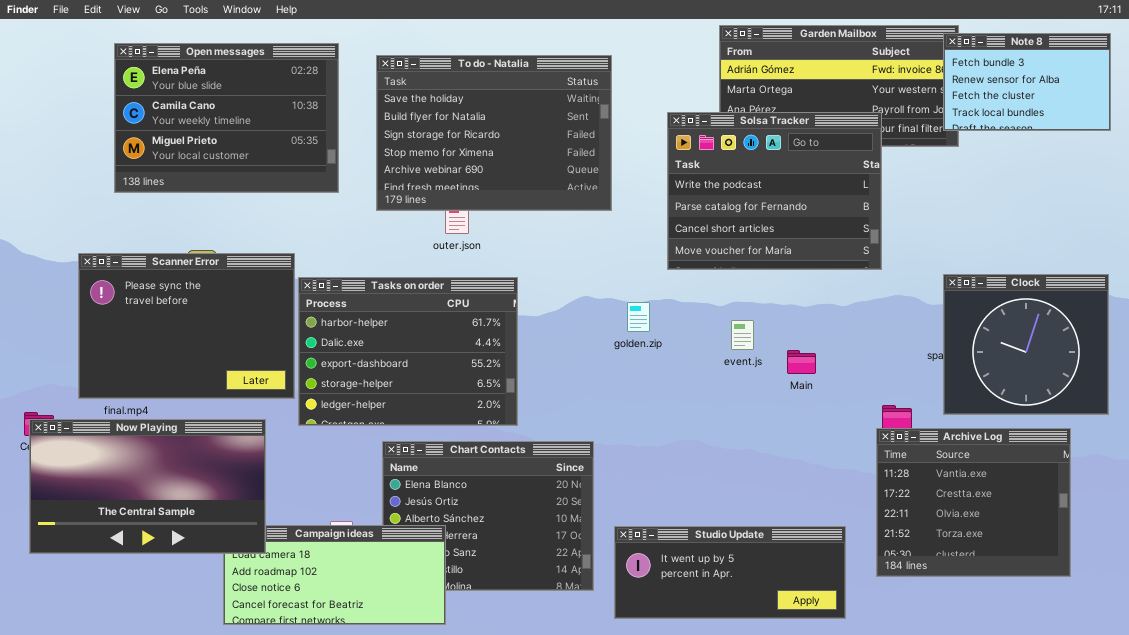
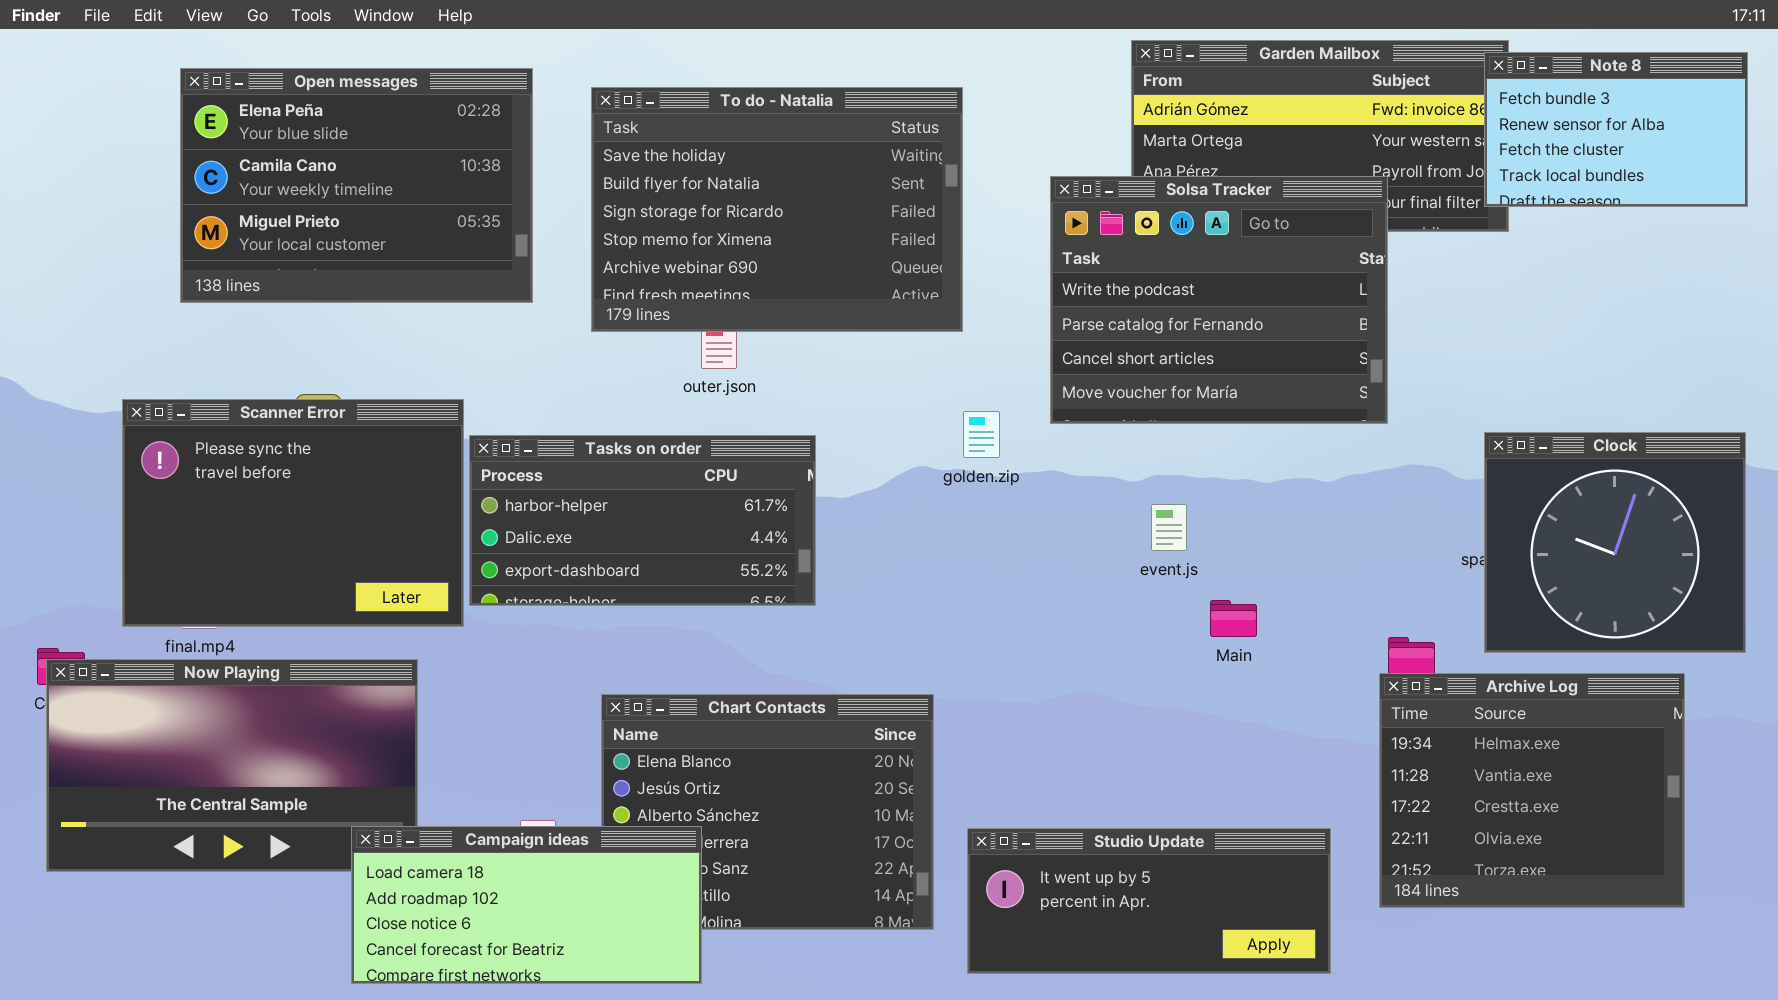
Tasks on order: [298,277,518,426] -> [469,435,816,606], resized
golden.zip: [627,302,650,332] -> [963,411,1000,458], moved
Main: [787,350,816,374] -> [1210,600,1257,637], moved
Archive Log: [876,428,1071,577] -> [1379,673,1685,908], scrolled up 1 row
Campaign ideas: [223,525,446,625] -> [351,826,702,984], raised

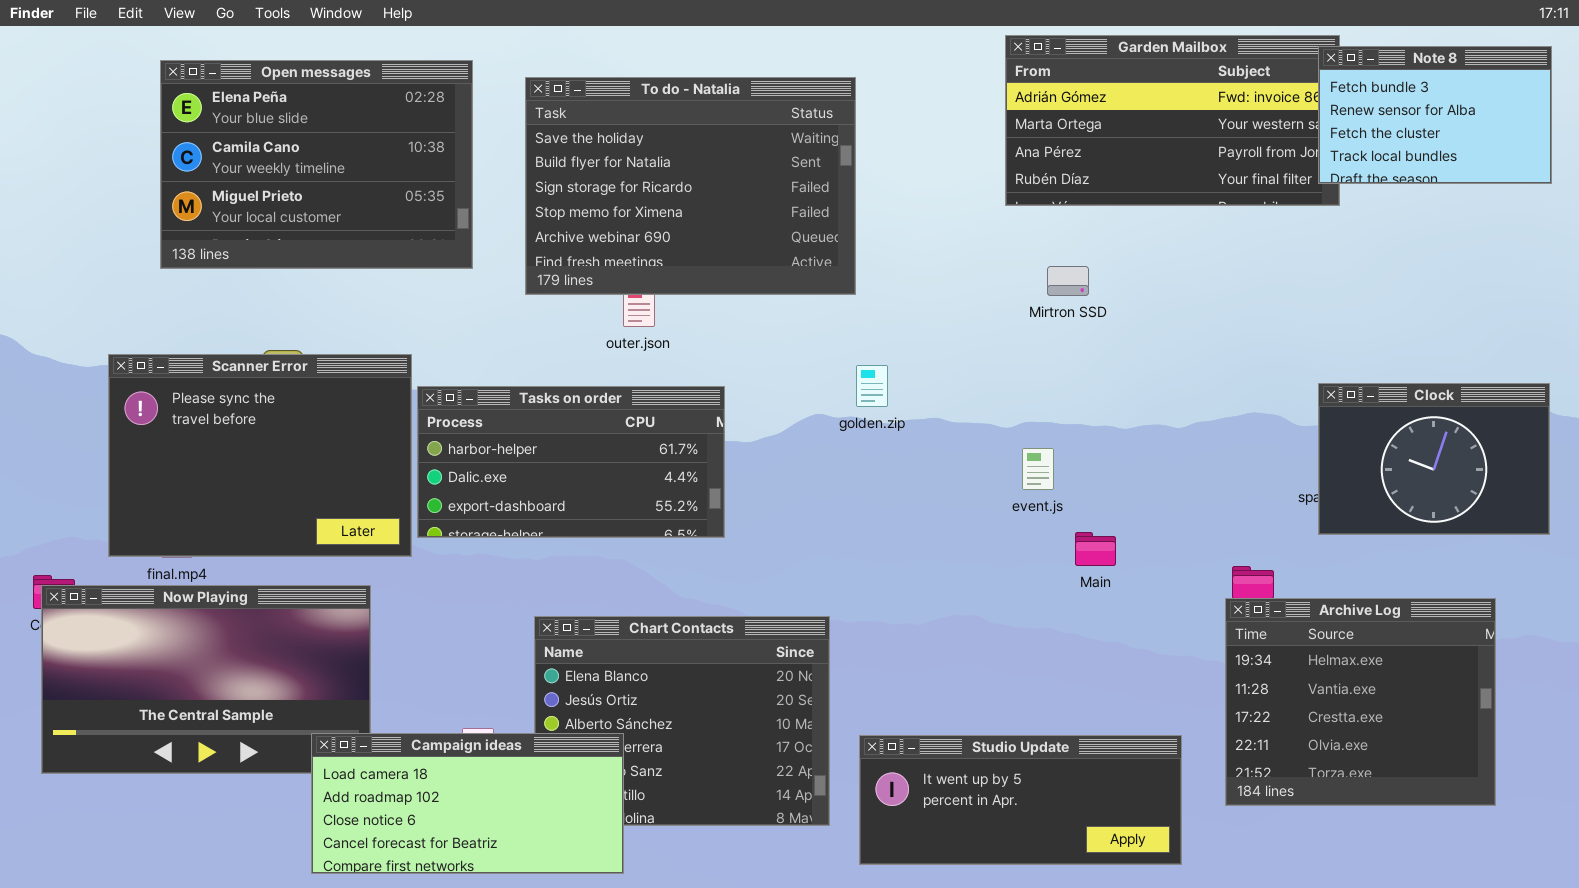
Solsa Tracker: [1050,176,1388,424] -> none, closed
Clock: [1484,432,1746,653] -> [1318,383,1550,535], resized

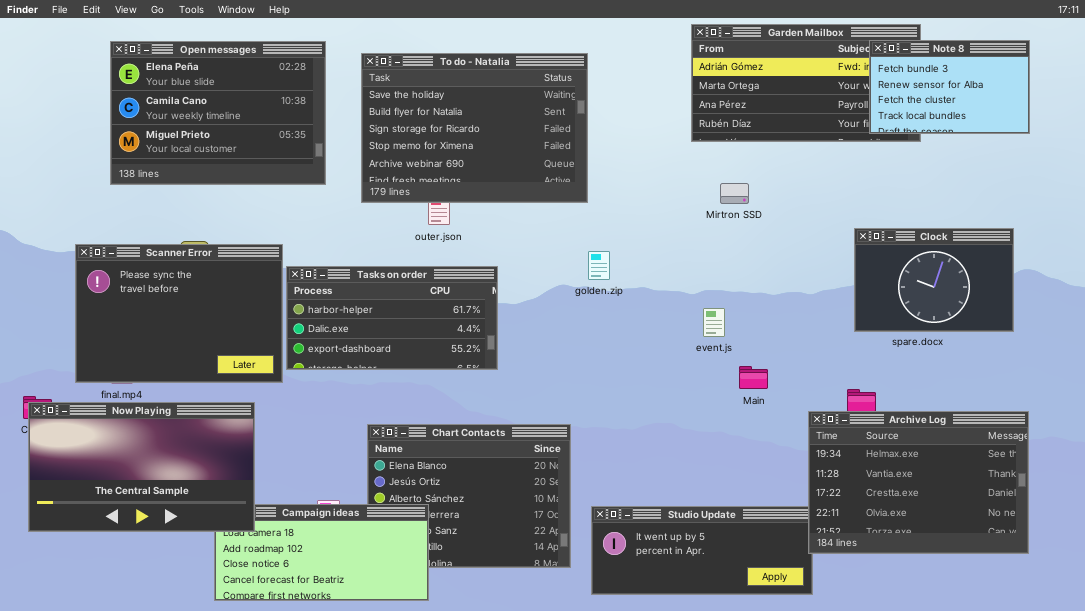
Note 8: [1318,46,1552,184] -> [869,40,1030,134], moved
Clock: [1318,383,1550,535] -> [854,228,1014,332], moved
Now Playing: [41,585,371,774] -> [28,402,255,532], raised
Archive Log: [1225,598,1496,806] -> [808,411,1029,554], resized

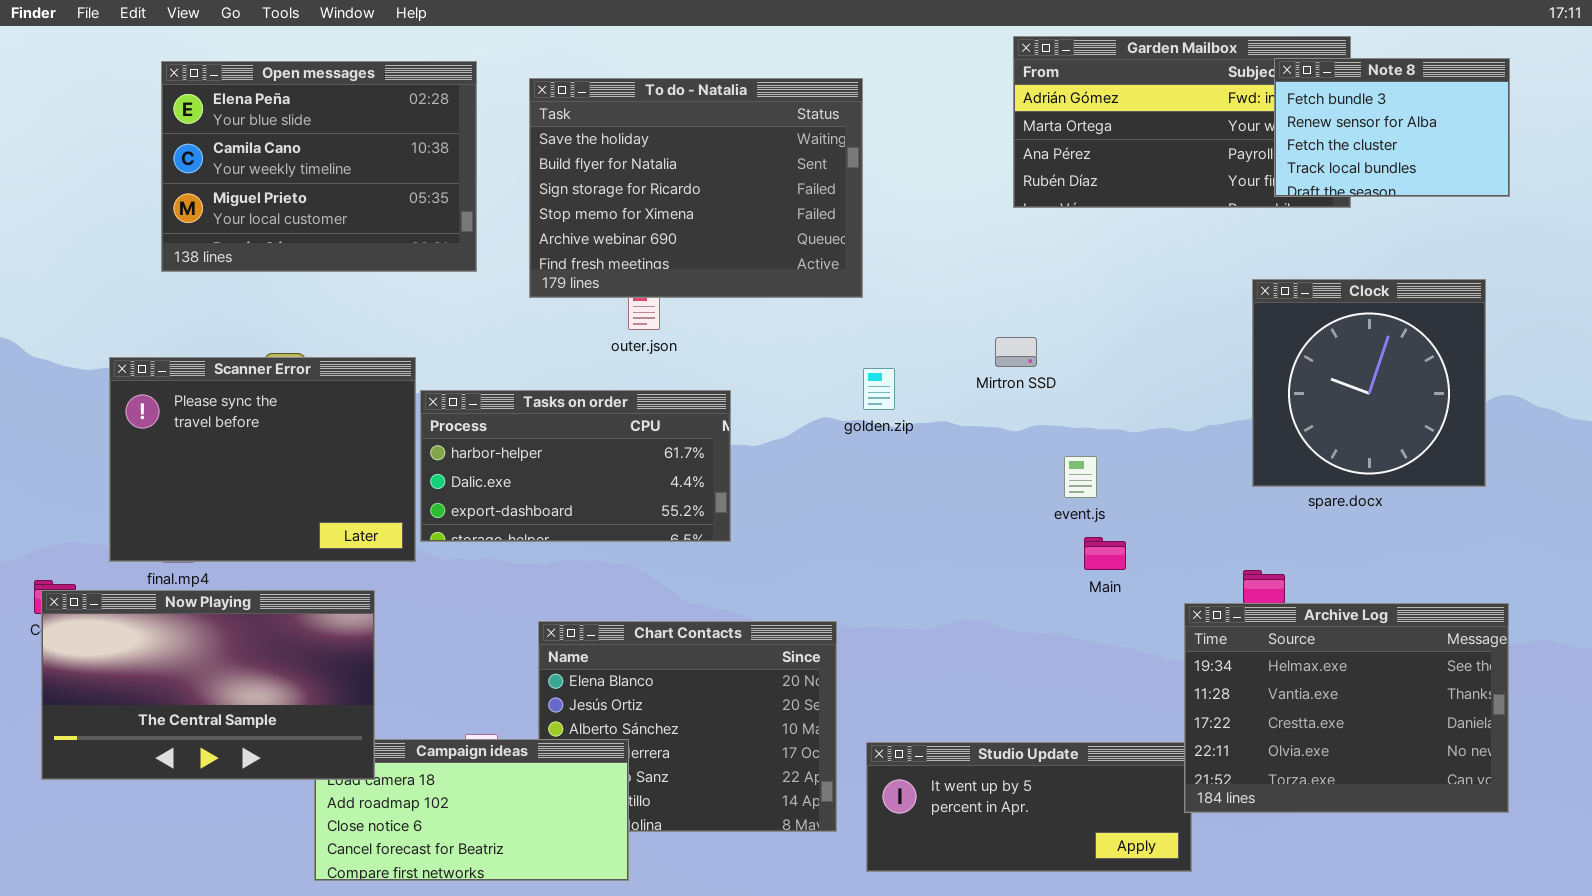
Mirtron SSD: [720,183,749,204] -> [995,337,1037,367], moved
Clock: [854,228,1014,332] -> [1252,279,1486,487], resized
event.js: [703,308,725,337] -> [1064,456,1097,498], moved

